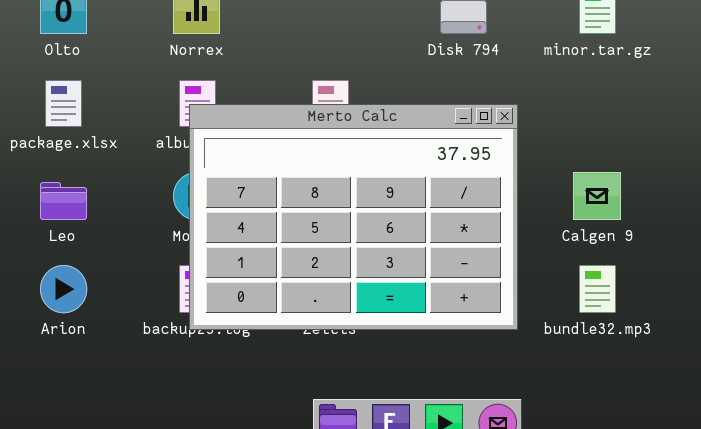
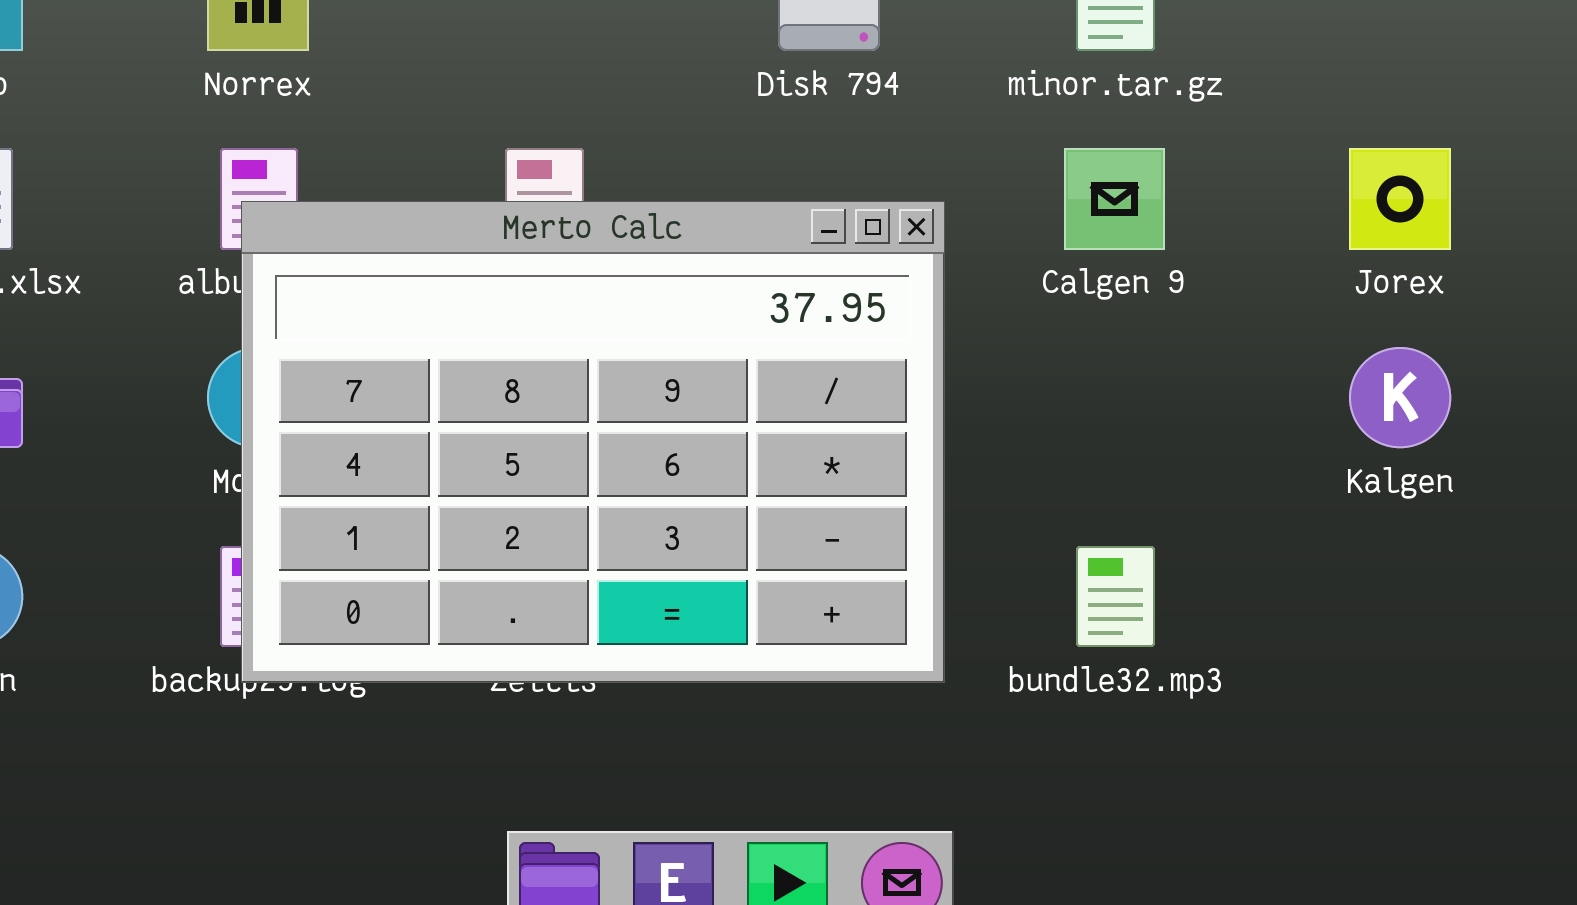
Calgen 9: [573,172,621,220] -> [1064,148,1165,250], moved

